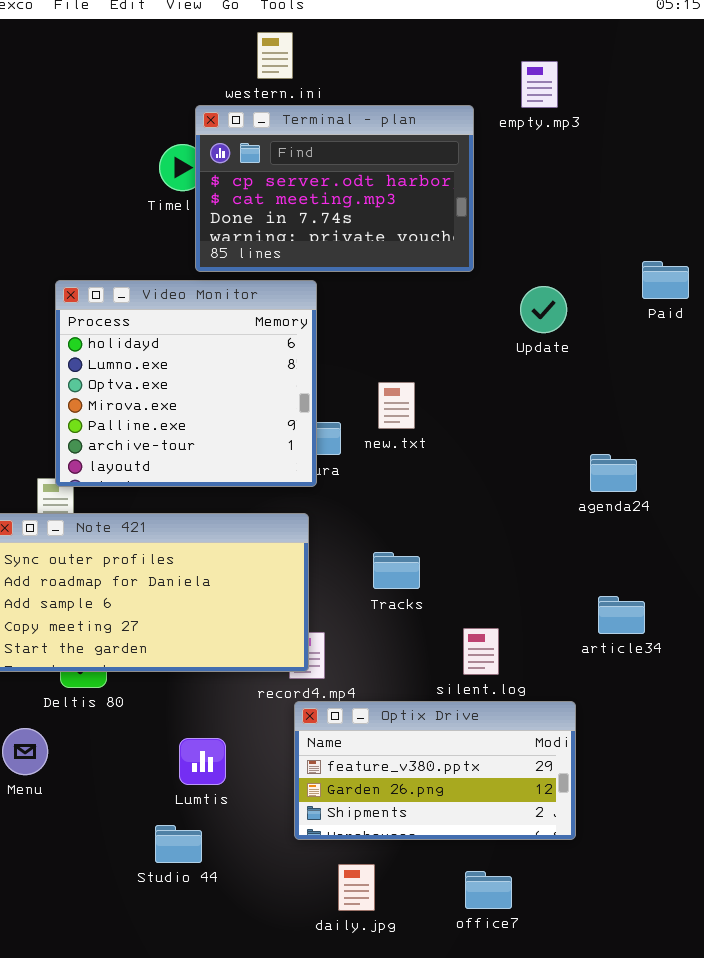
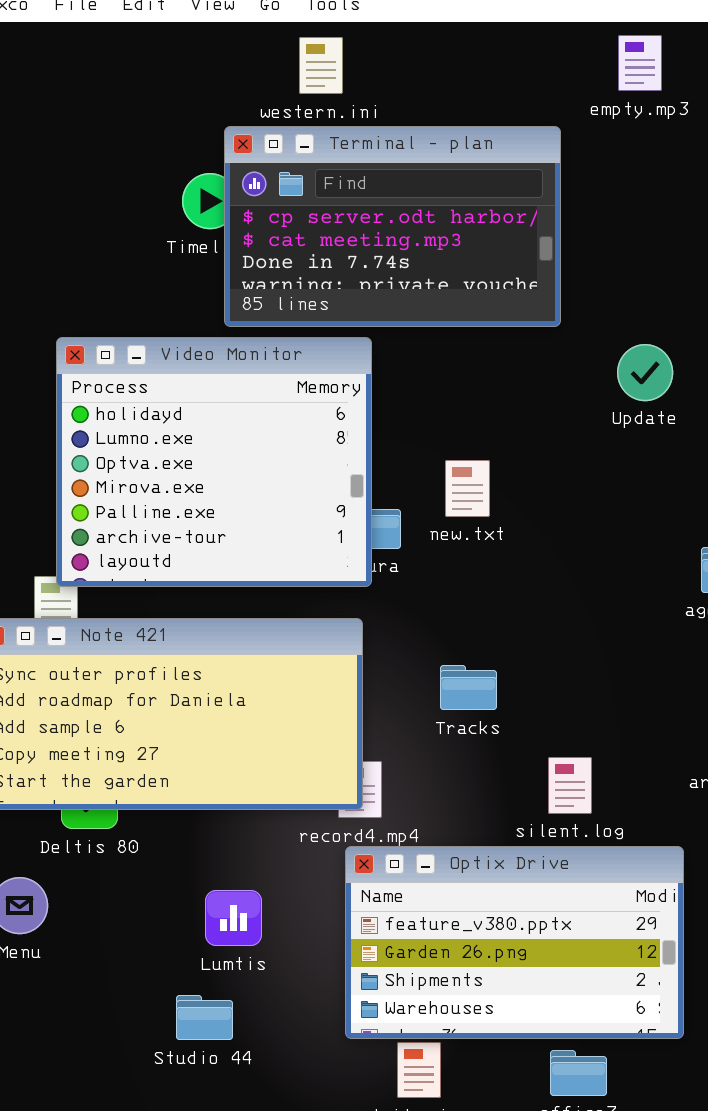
empty.mp3: [521,61,558,108] -> [618,35,662,91], moved
Optix Drive: [294,701,576,840] -> [345,846,684,1039], resized

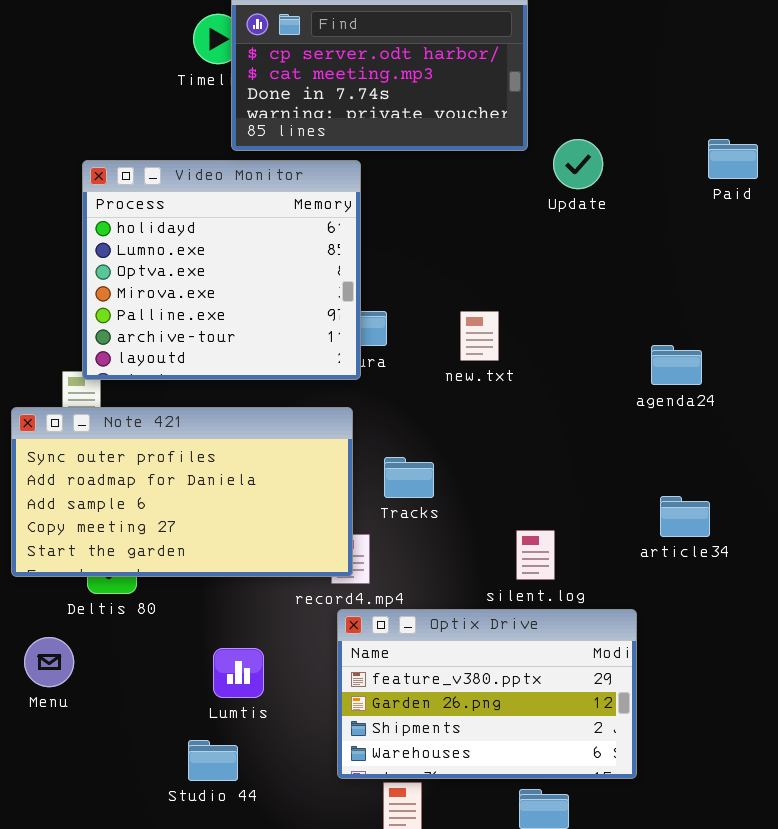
Update: [617,344,673,401] -> [553,139,603,189], moved
new.txt: [445,460,490,517] -> [460,311,499,361], moved
Tracks: [440,665,497,710] -> [384,457,434,498], moved

